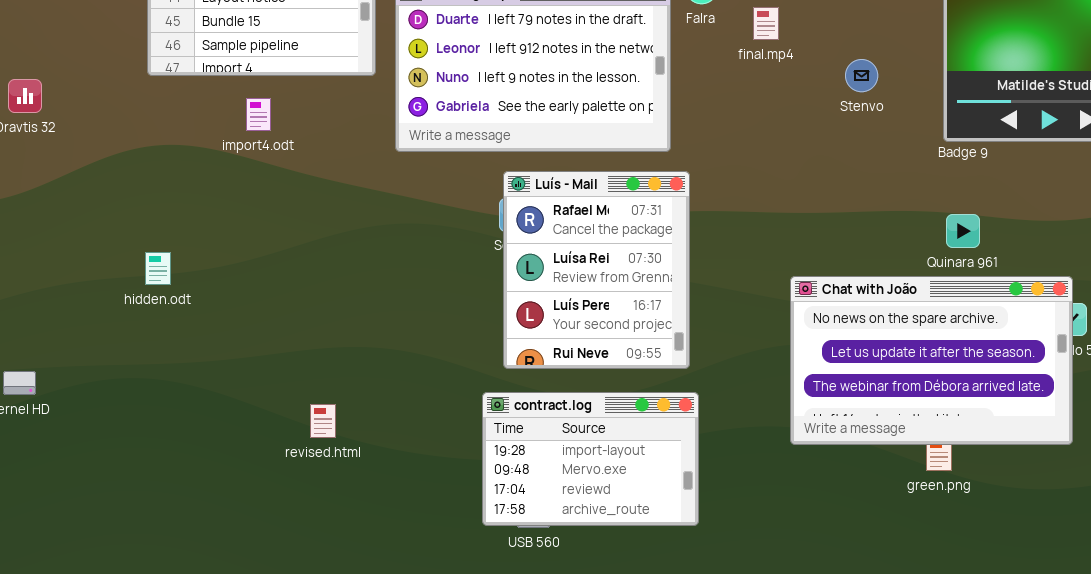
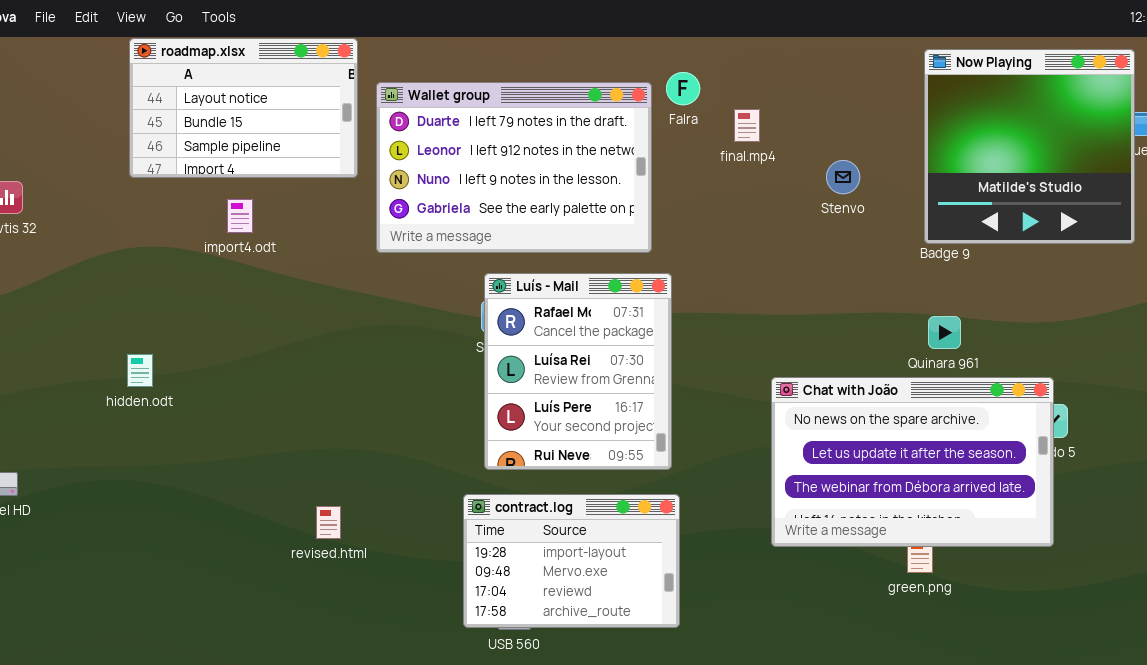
revised.html: [310,404,336,438] -> [316,506,341,539], moved

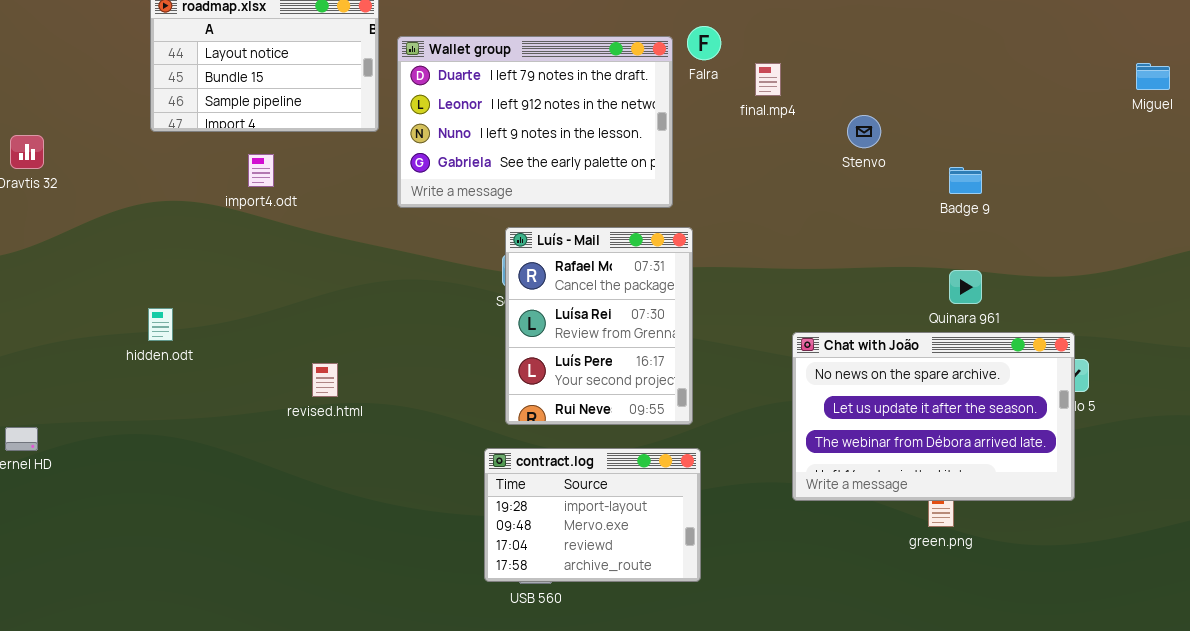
Now Playing: [924,49,1135,244] -> none, closed
revised.html: [316,506,341,539] -> [312,363,338,397], moved

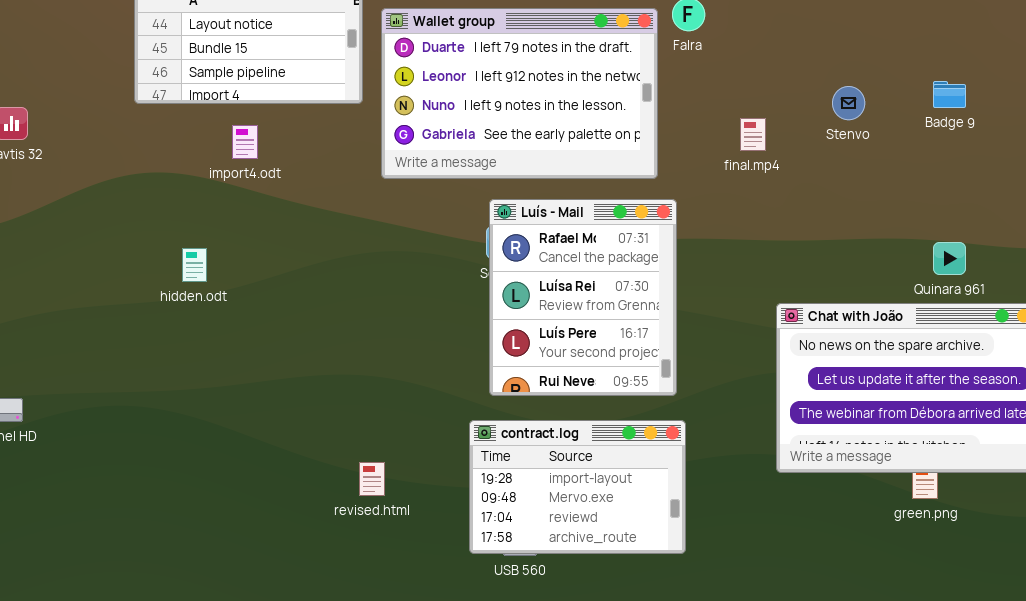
final.mp4: [755,63,781,96] -> [740,118,766,151], moved
Badge 9: [949,167,982,194] -> [933,81,966,108], moved
hidden.odt: [148,308,173,341] -> [182,248,207,282], moved
revised.html: [312,363,338,397] -> [359,462,385,496], moved

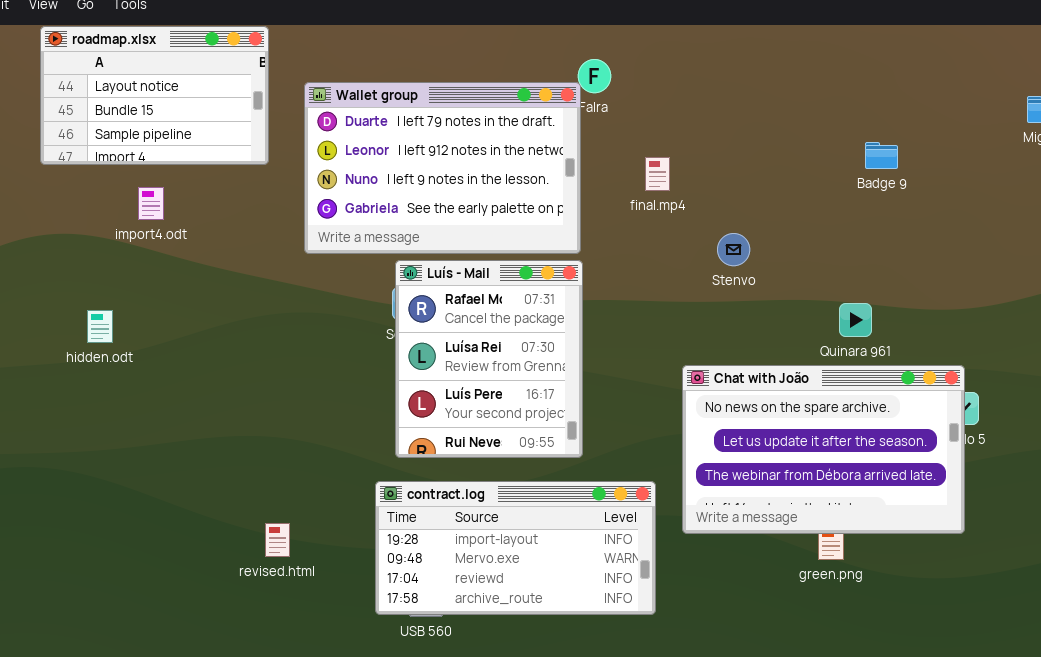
Wallet group: [381,8,658,179] -> [304,82,581,254], moved
Badge 9: [933,81,966,108] -> [865,142,898,169], moved
Stenvo: [832,86,865,120] -> [717,233,750,266], moved
final.mp4: [740,118,766,151] -> [645,157,670,191], moved
contract.log: [469,420,686,554] -> [375,481,656,615], resized

